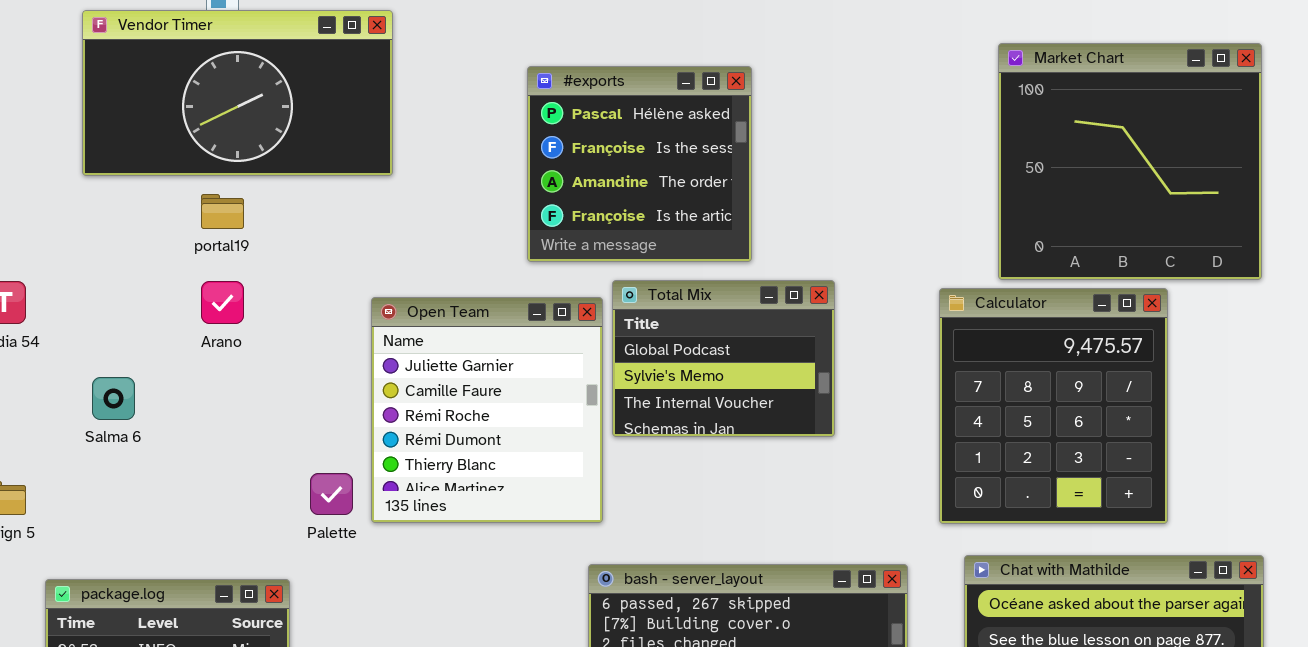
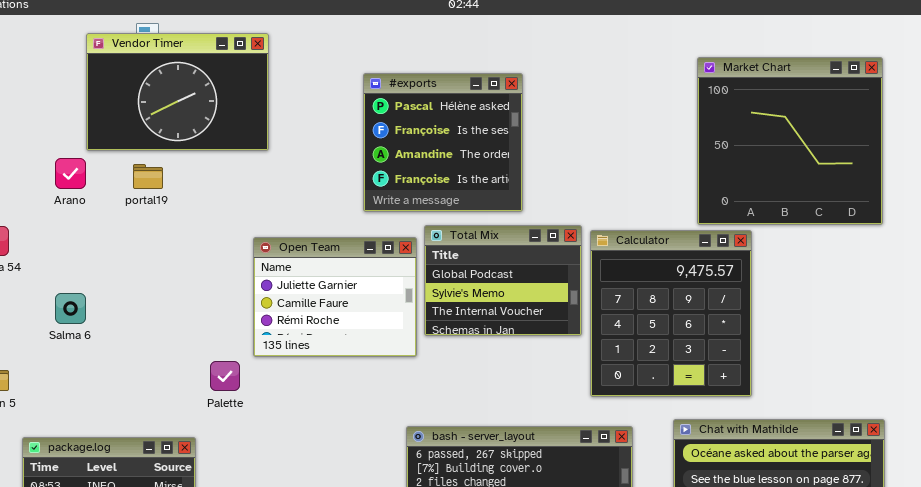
Vendor Timer: [82,10,393,176] -> [86,33,269,151], resized
Arano: [201,281,244,324] -> [55,158,86,189], moved
Calculator: [939,288,1168,524] -> [590,230,752,397], moved
Open Team: [371,297,603,523] -> [253,237,417,357], resized

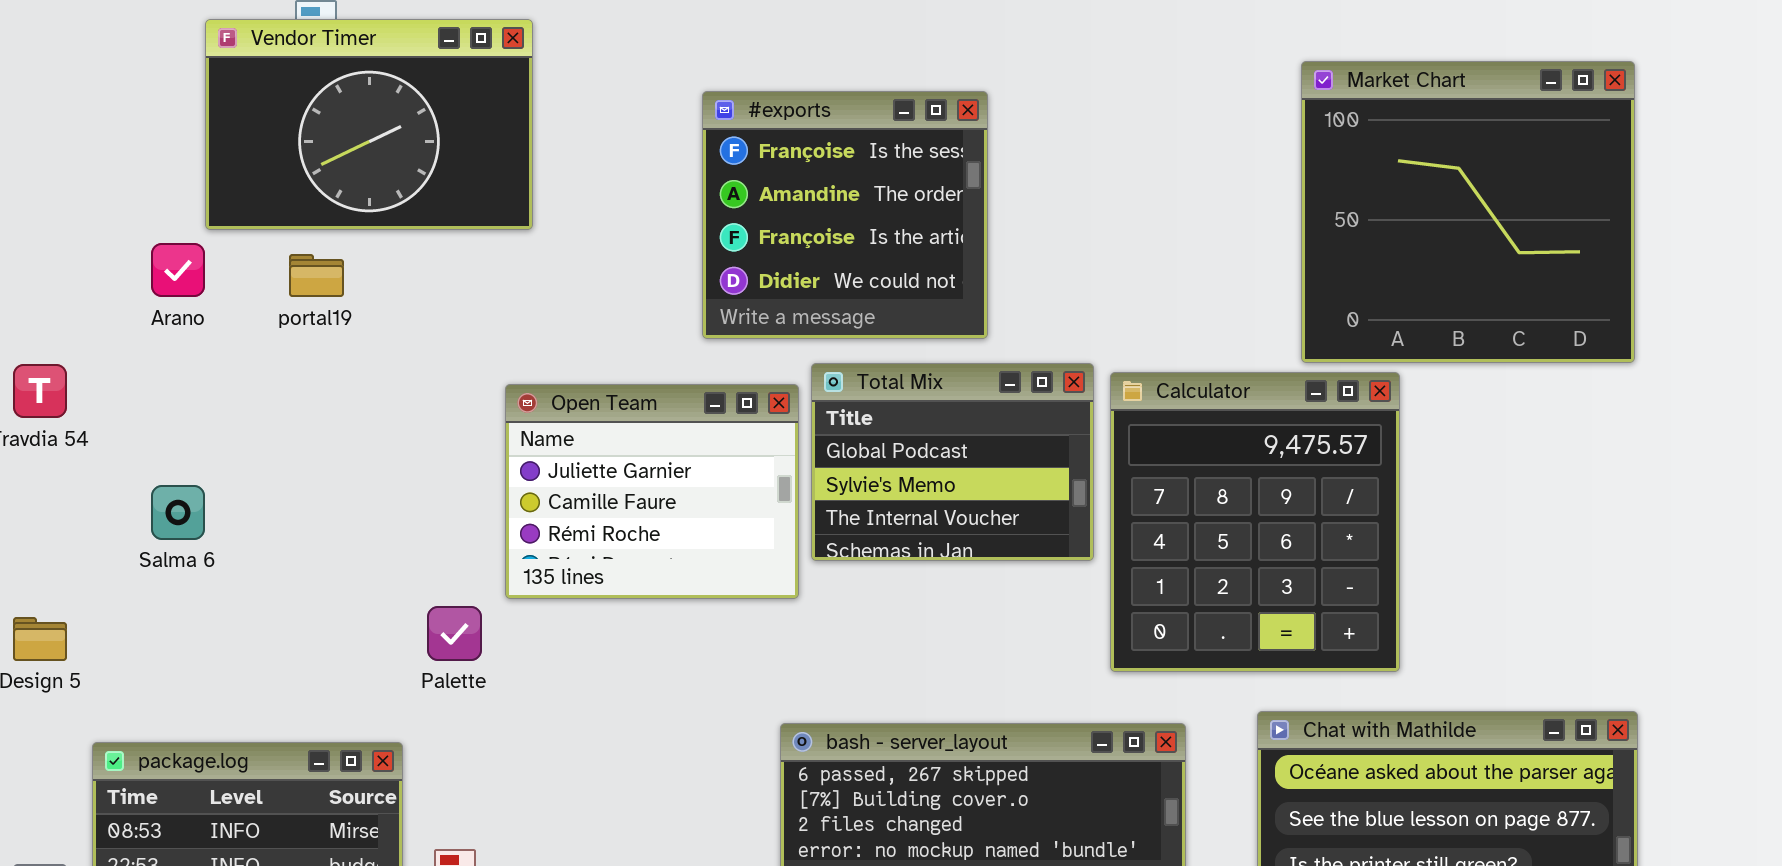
#exports: [363,73,523,212] -> [702,91,988,339], scrolled down 1 row

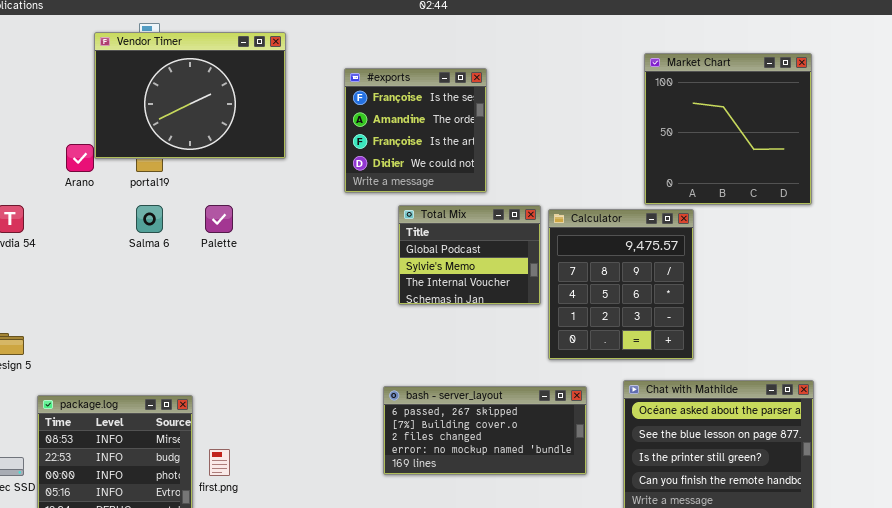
Vendor Timer: [205,19,533,230] -> [94,32,286,159], resized
Open Team: [505,384,799,599] -> none, closed
Salma 6: [151,485,205,540] -> [136,205,163,233], moved
Palette: [427,606,482,661] -> [205,205,233,233], moved

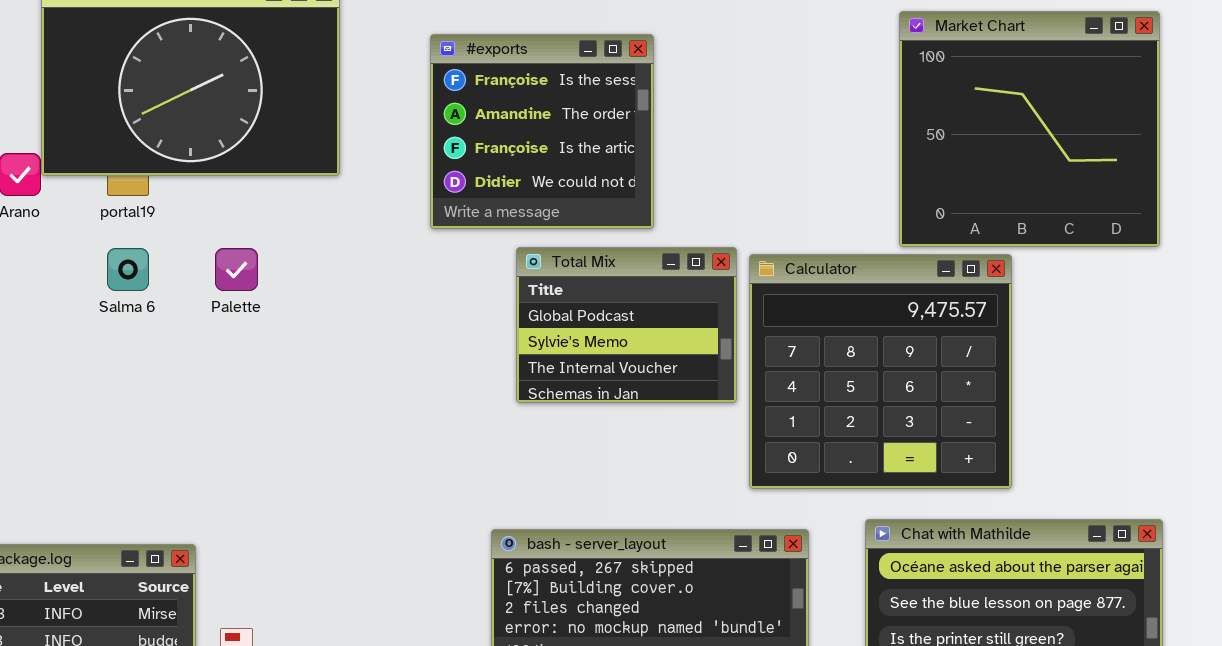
Calculator: [548,209,694,360] -> [749,254,1012,489], resized

